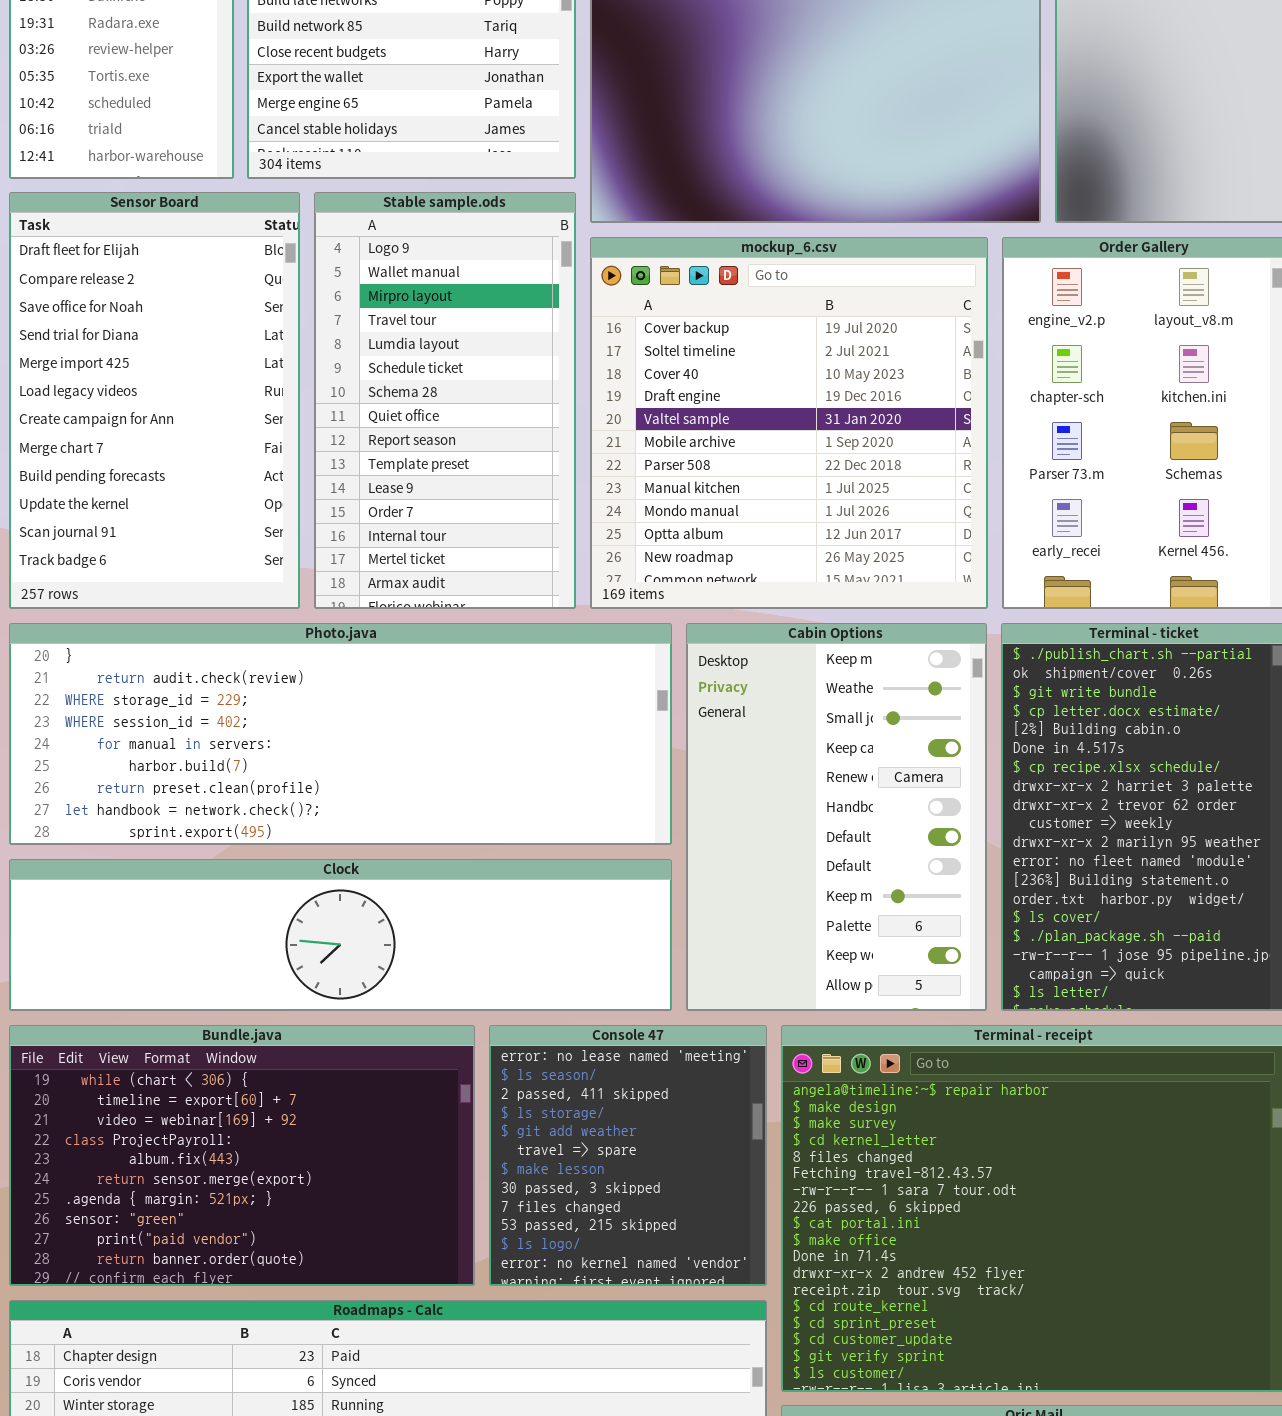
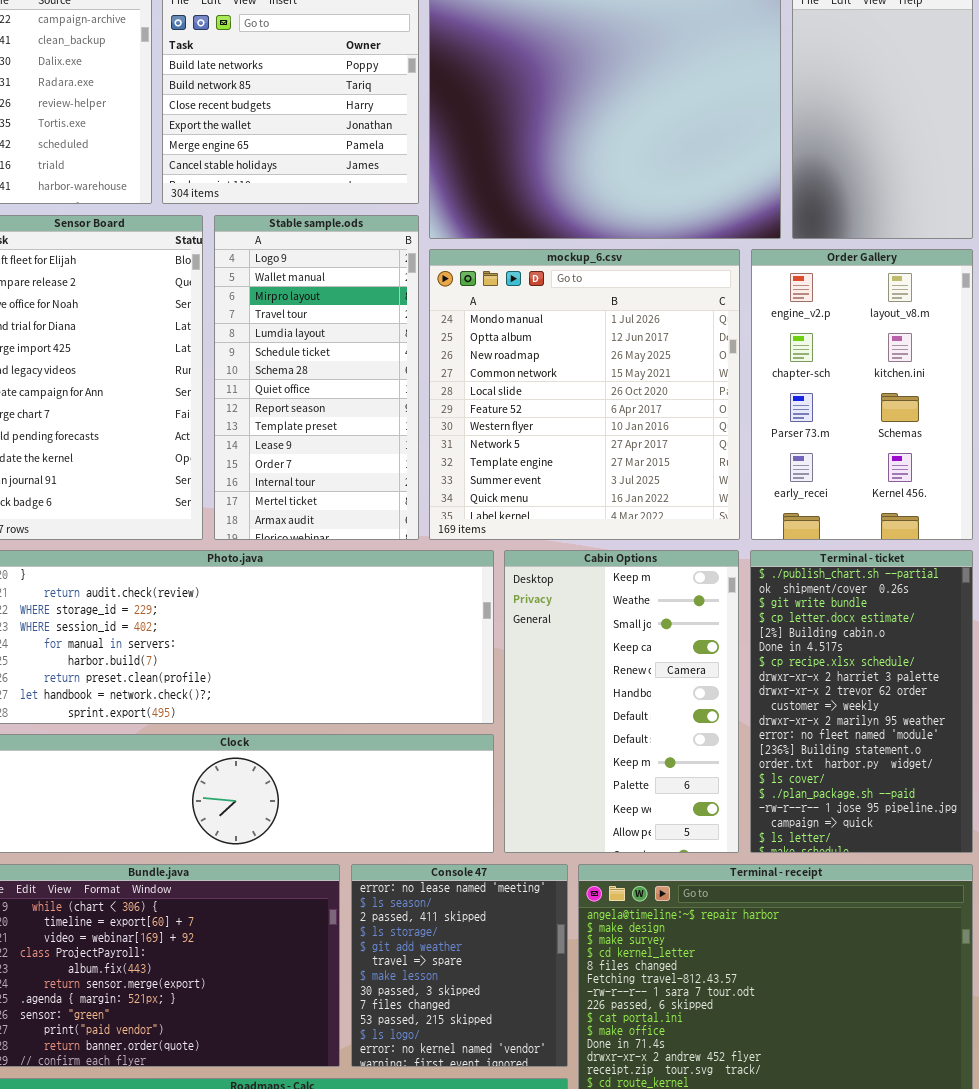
mockup_6.csv: [590,237,988,609] -> [429,249,740,540], scrolled down 8 rows

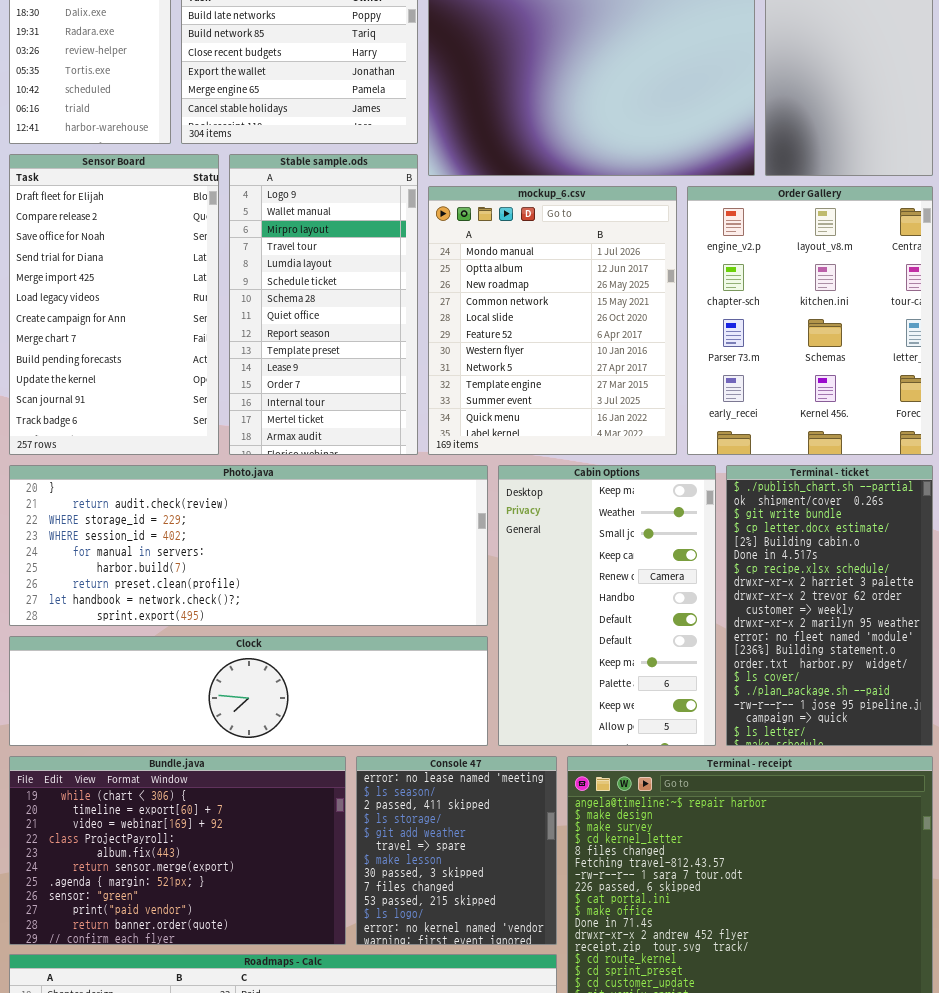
mockup_6.csv: [429,249,740,540] -> [428,186,677,455], resized
Order Gallery: [751,249,973,540] -> [687,186,933,455], resized

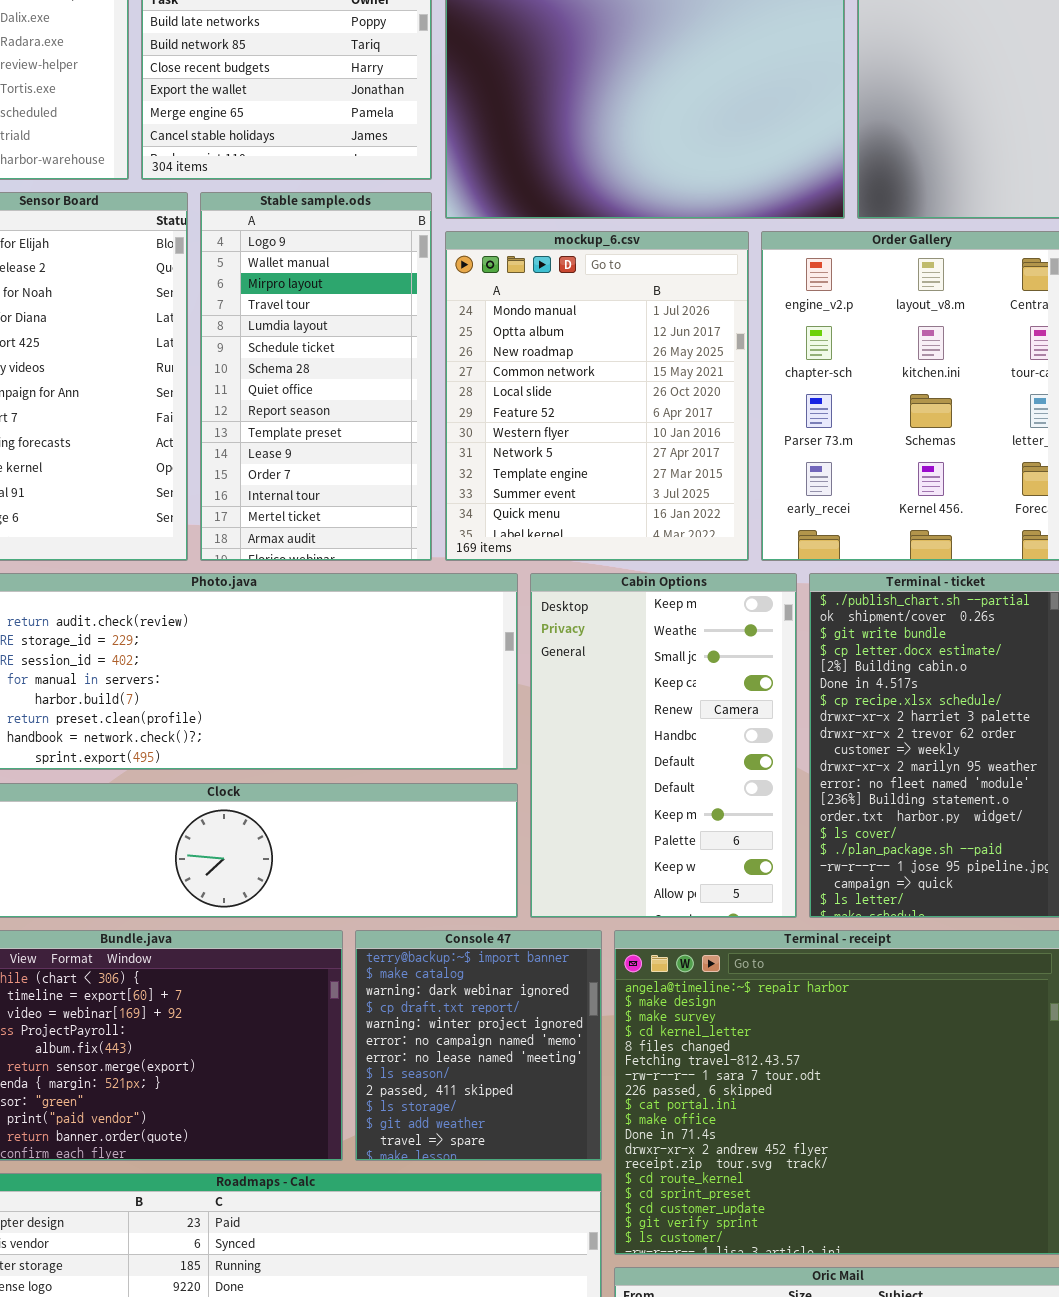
Console 47: [356,756,557,945] -> [355,930,602,1161], scrolled up 6 rows

